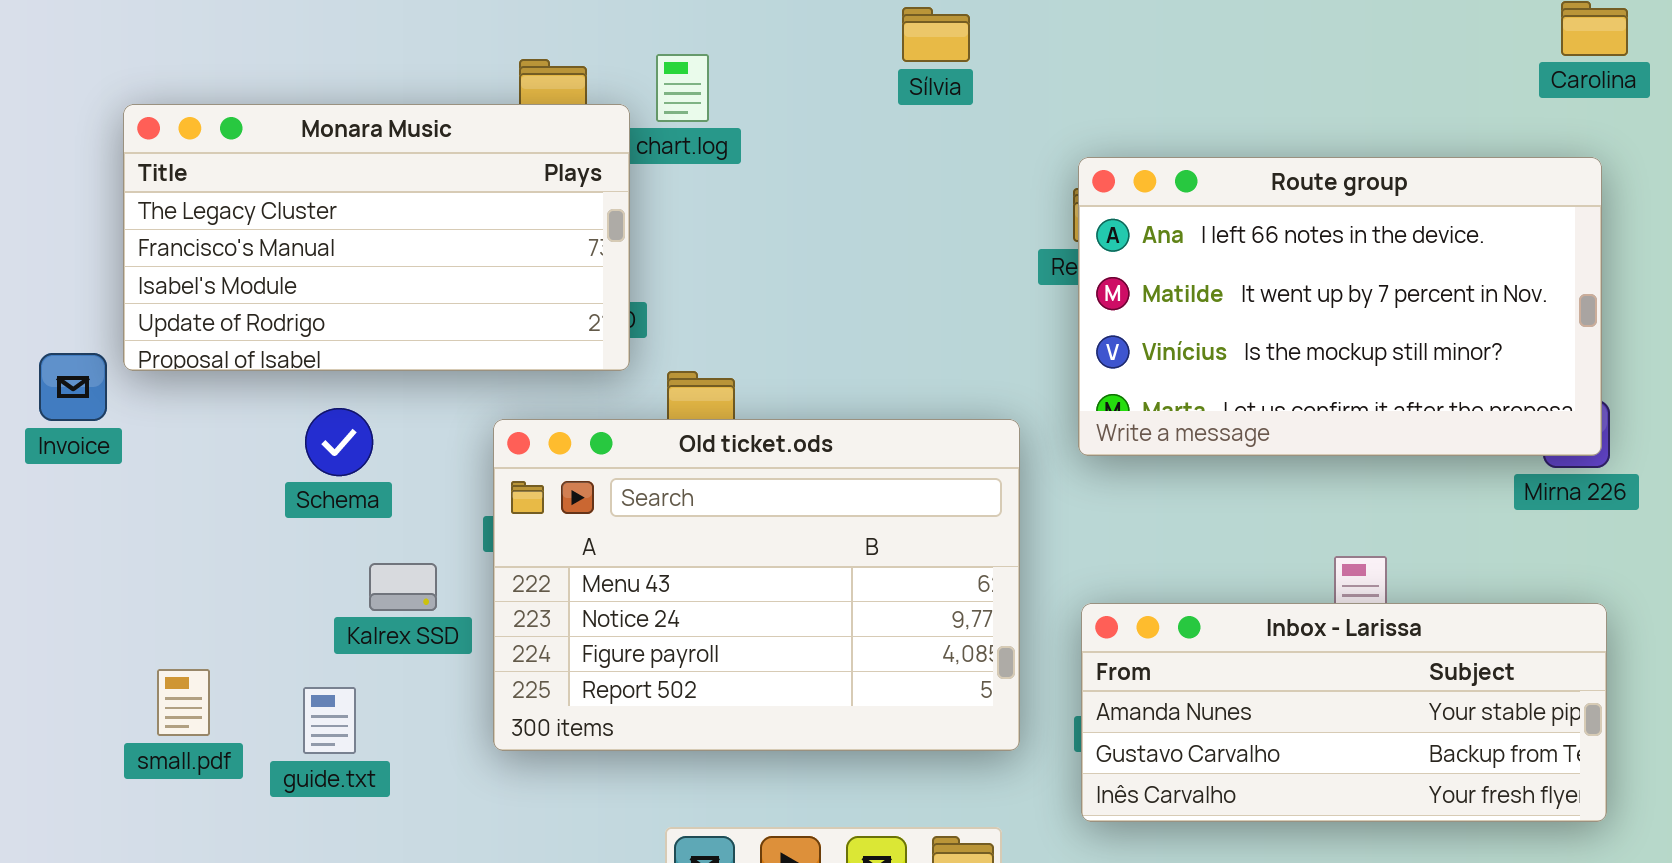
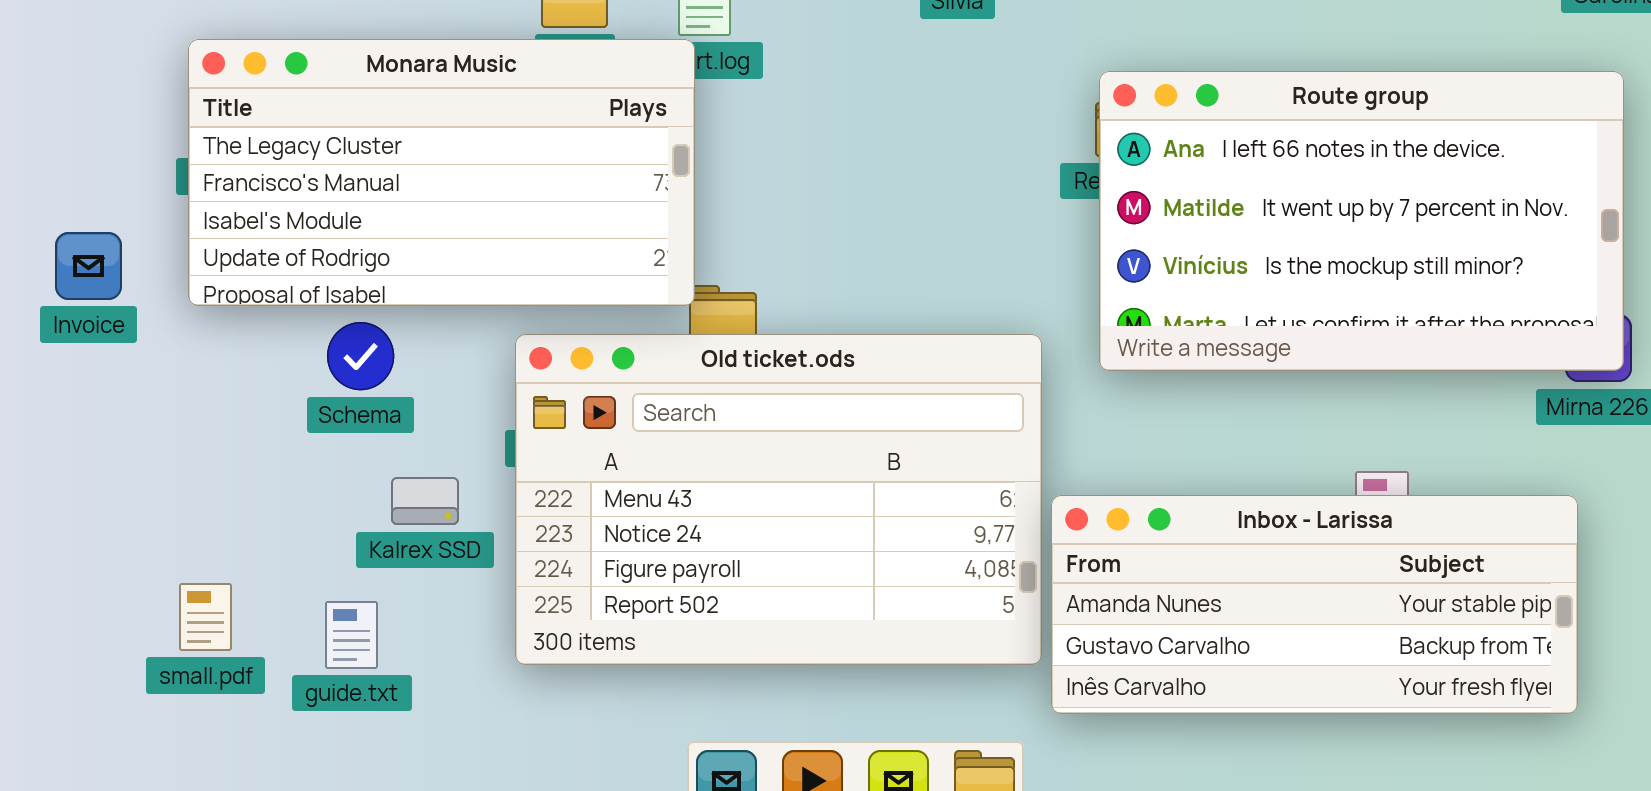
Monara Music: [123,104,630,371] -> [188,39,695,306], moved
Invoice: [39,353,107,421] -> [55,232,122,300], moved
Inbox - Larissa: [1081,603,1607,822] -> [1051,495,1578,714], moved

